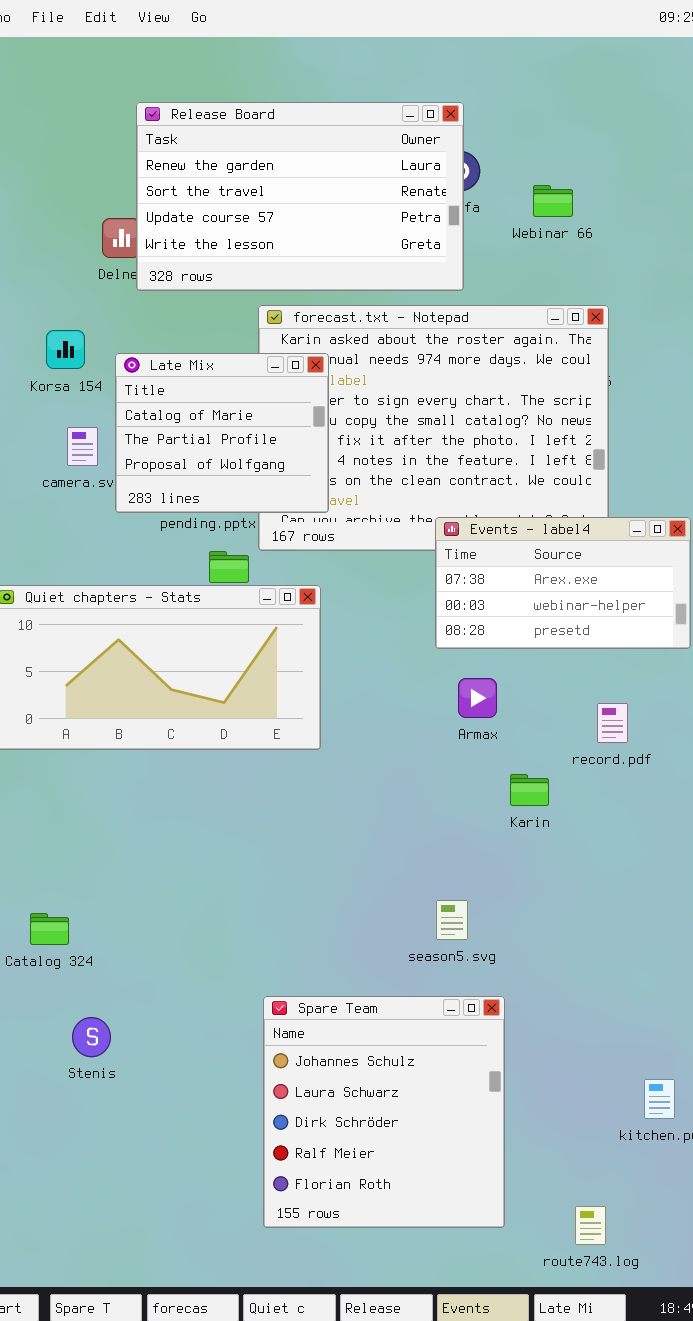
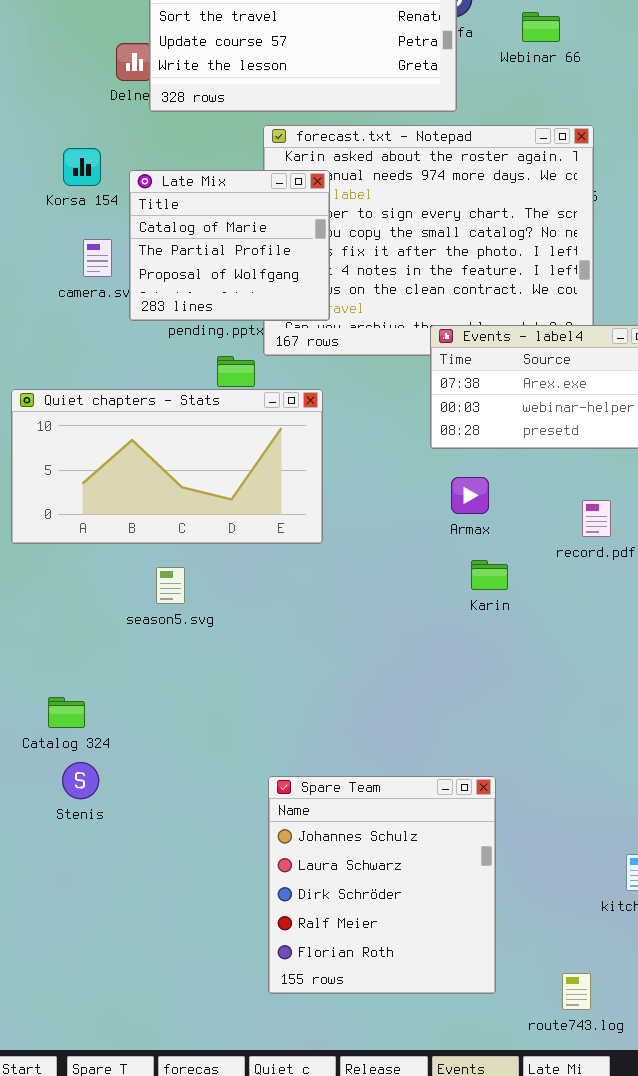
Karin: [510,774,549,806] -> [471,560,508,590], moved
season5.svg: [436,900,468,940] -> [156,567,185,604], moved
Stenis: [72,1017,111,1057] -> [62,762,99,799], moved

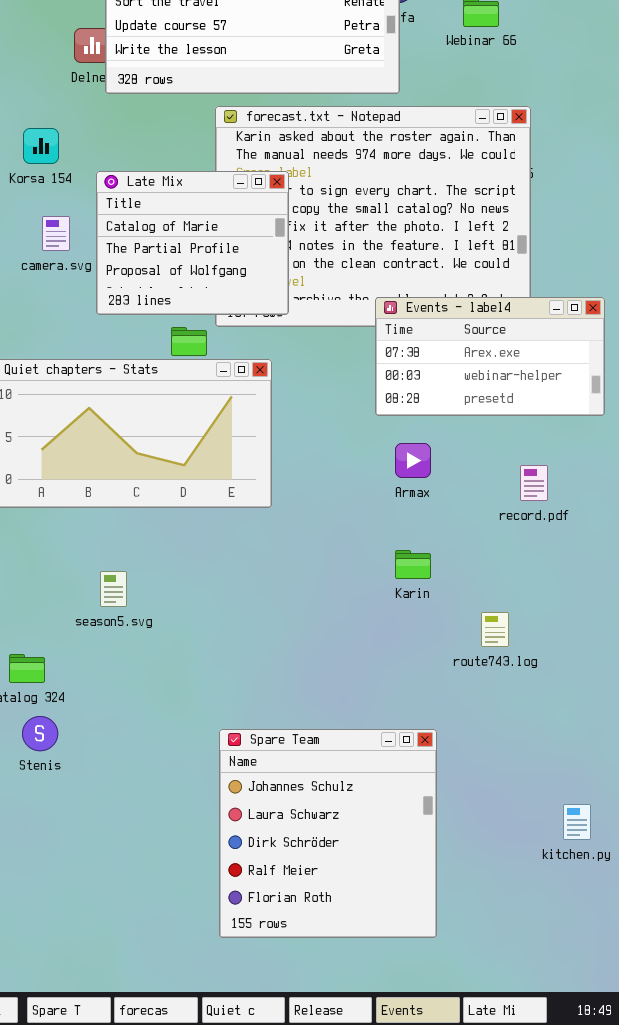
Late Mix: [129,170,330,321] -> [96,171,289,315], moved
Karin: [471,560,508,590] -> [395,550,431,579], moved
season5.svg: [156,567,185,604] -> [100,571,127,607], moved
route743.log: [562,973,591,1010] -> [481,612,509,647], moved

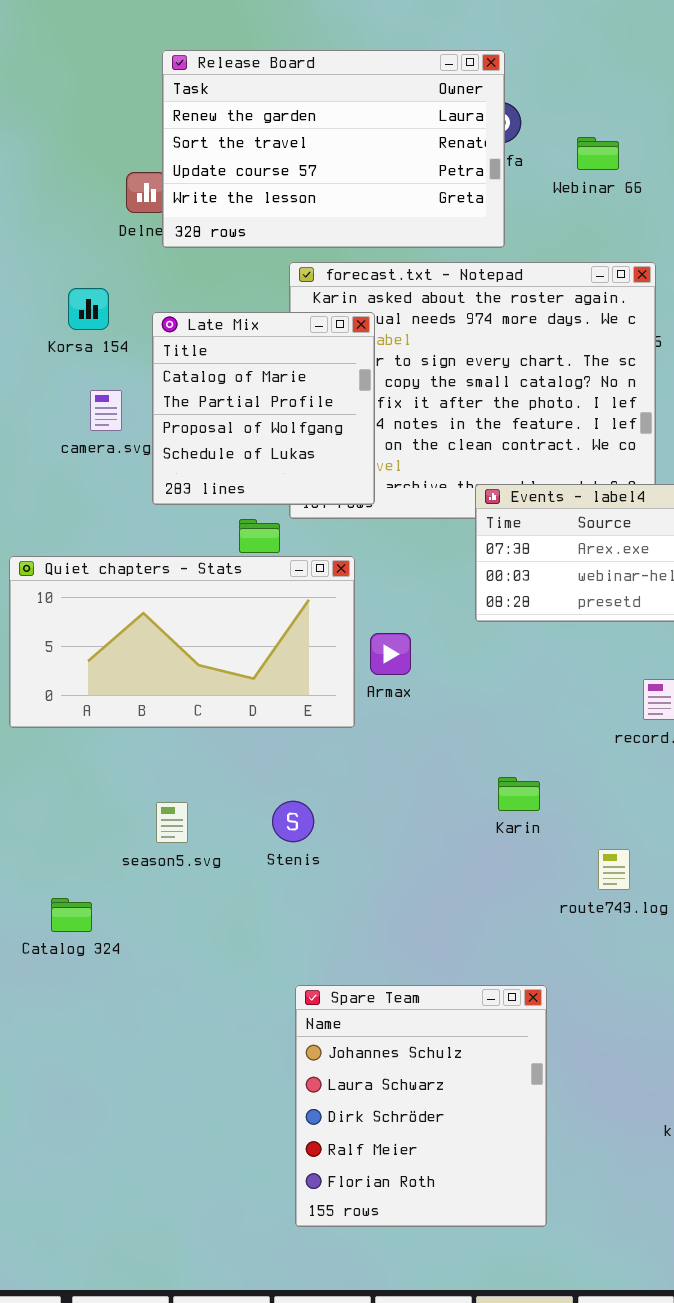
Late Mix: [96,171,289,315] -> [152,312,375,505], resized
Armax: [395,443,431,478] -> [370,633,411,675], moved
Stenis: [22,716,58,751] -> [272,801,314,842], moved

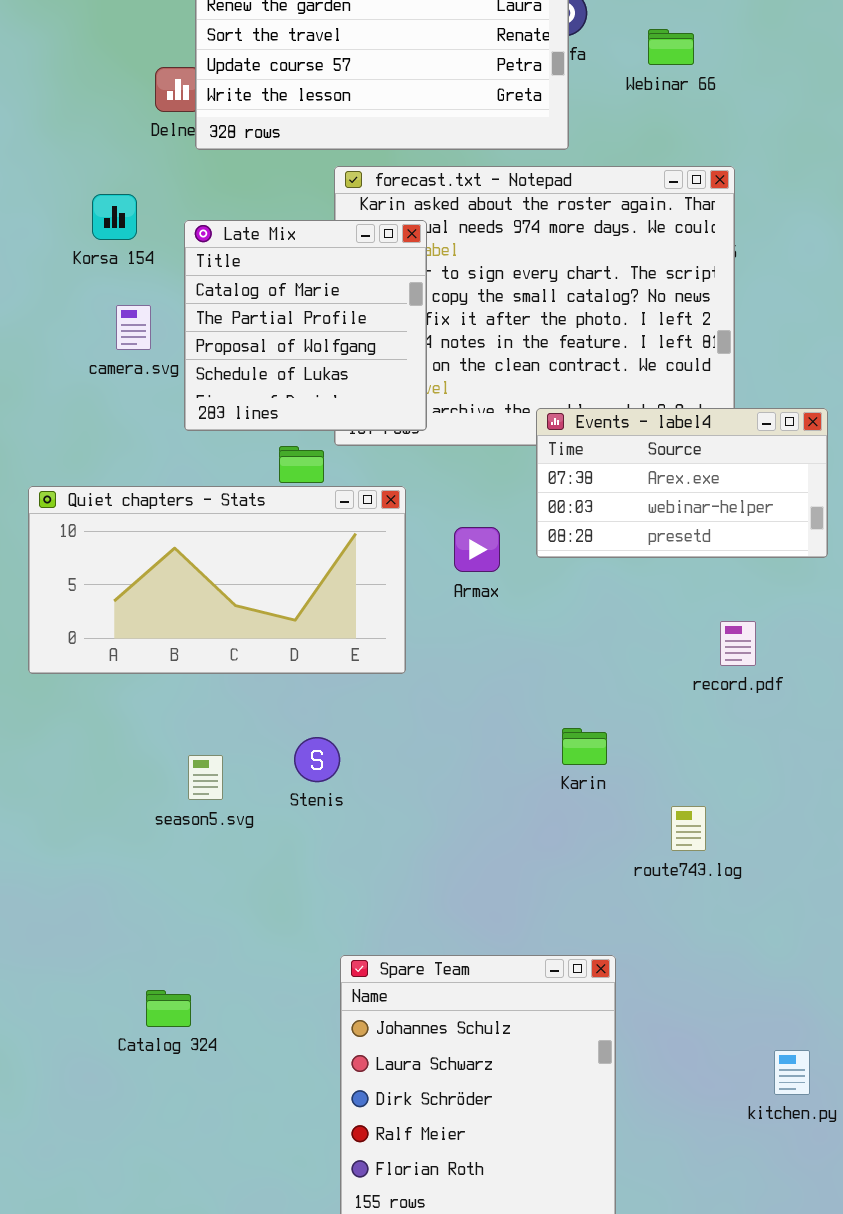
Armax: [370,633,411,675] -> [454,527,500,572], moved
Stenis: [272,801,314,842] -> [294,737,340,782], moved
Catalog 324: [51,898,92,932] -> [146,990,191,1027], moved

